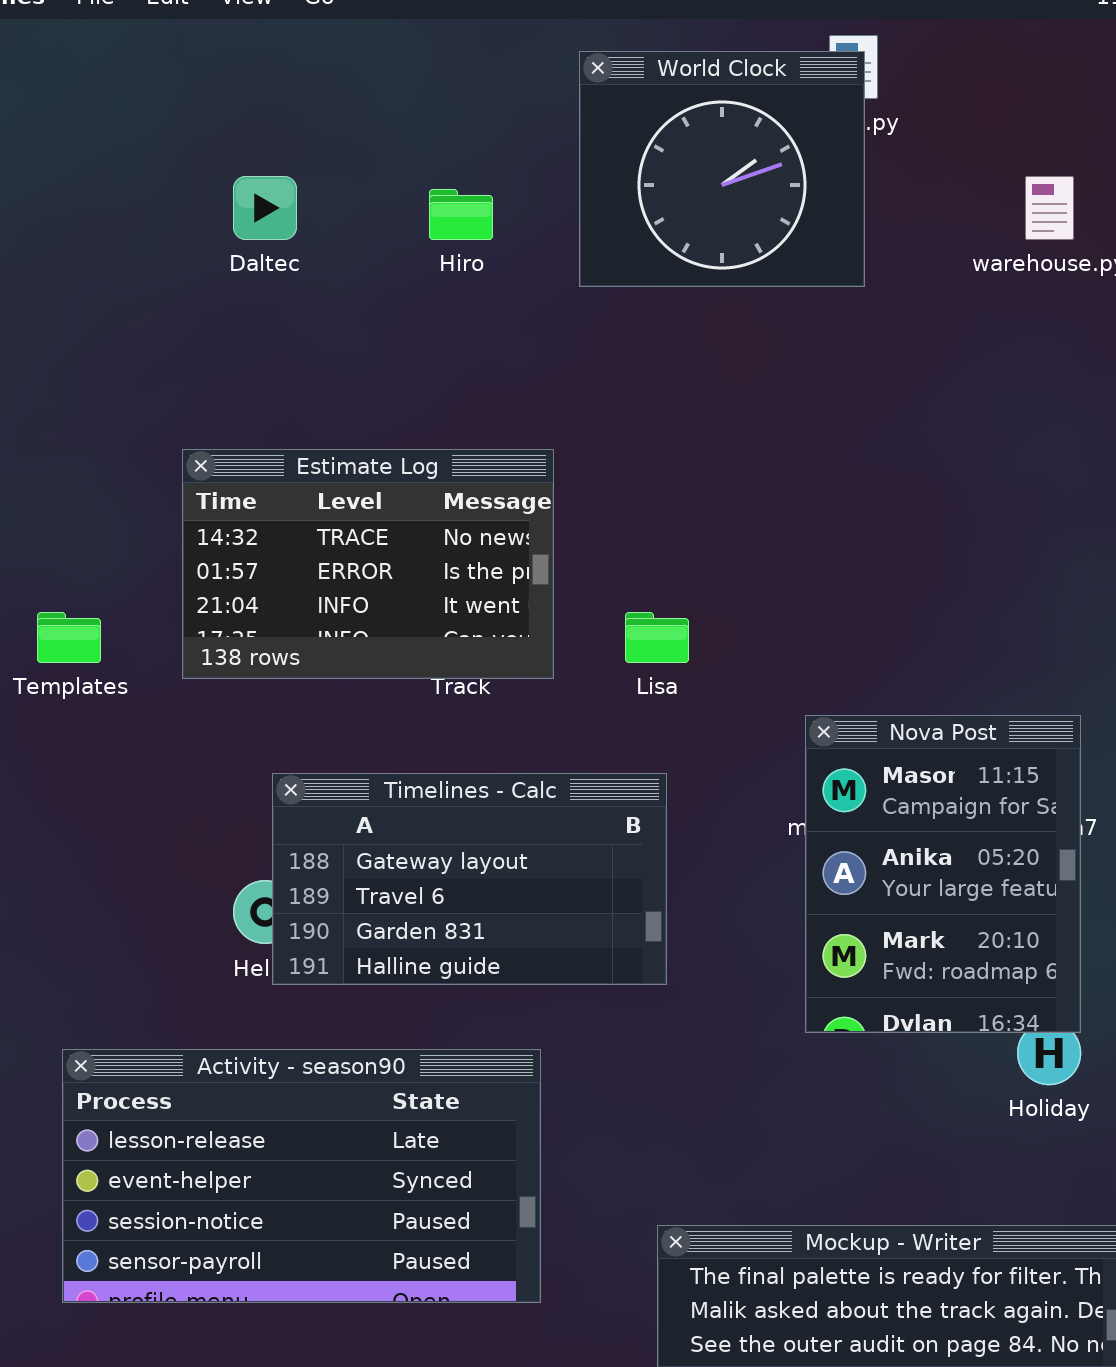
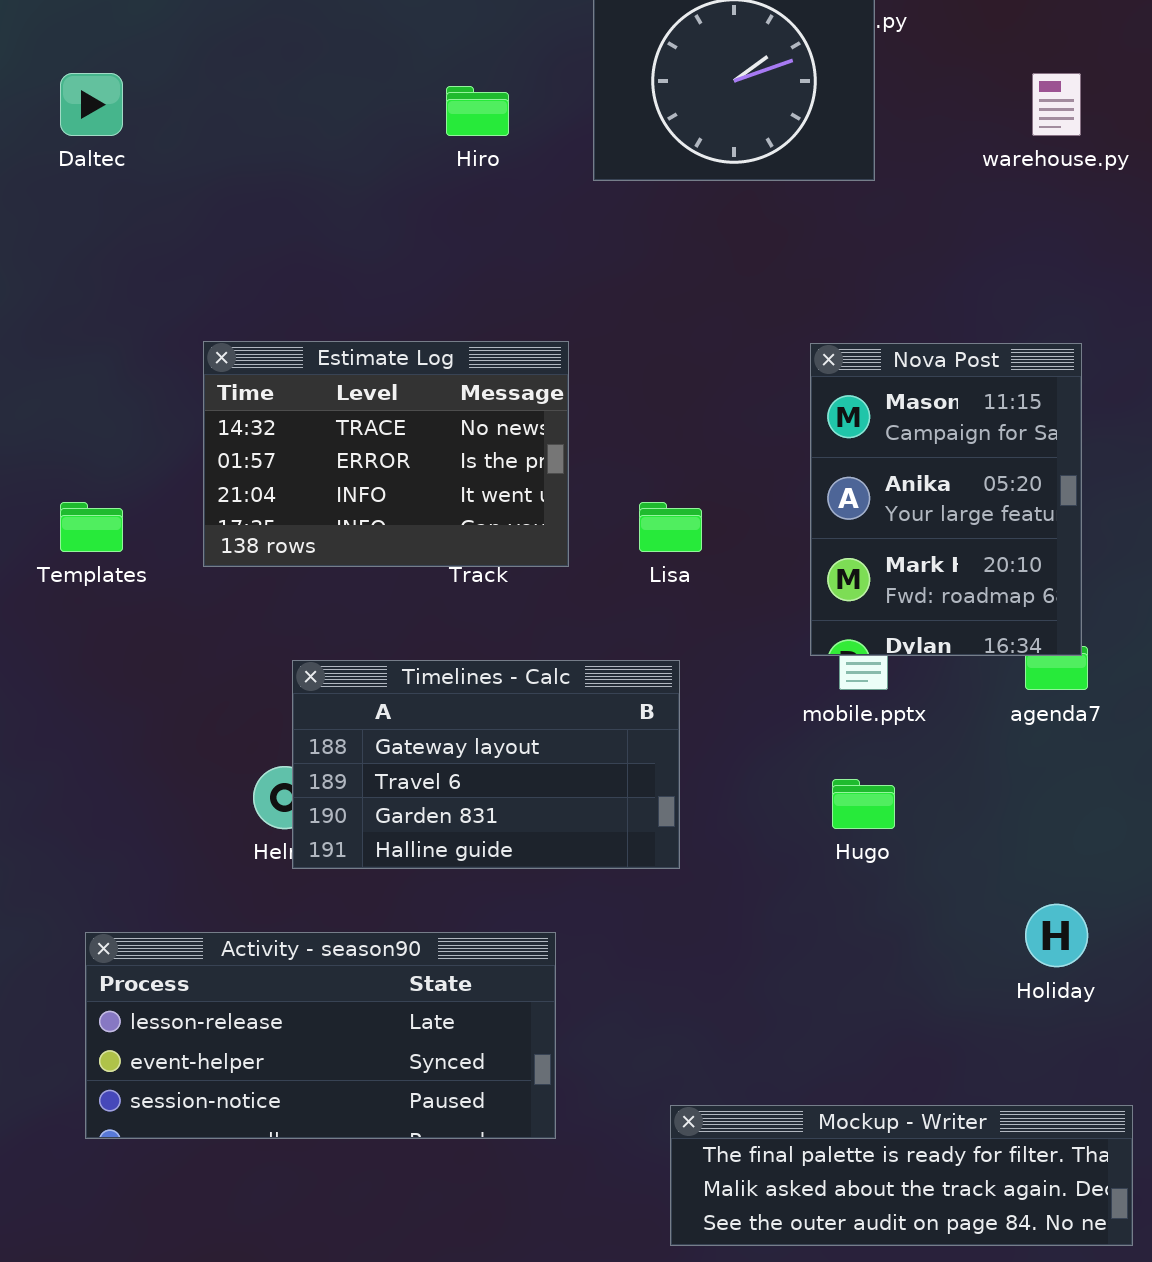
Daltec: [233,176,297,240] -> [60,73,123,136], moved
Nova Post: [805,715,1081,1033] -> [810,343,1082,656], moved
Activity - season90: [62,1049,541,1303] -> [85,932,556,1139], resized

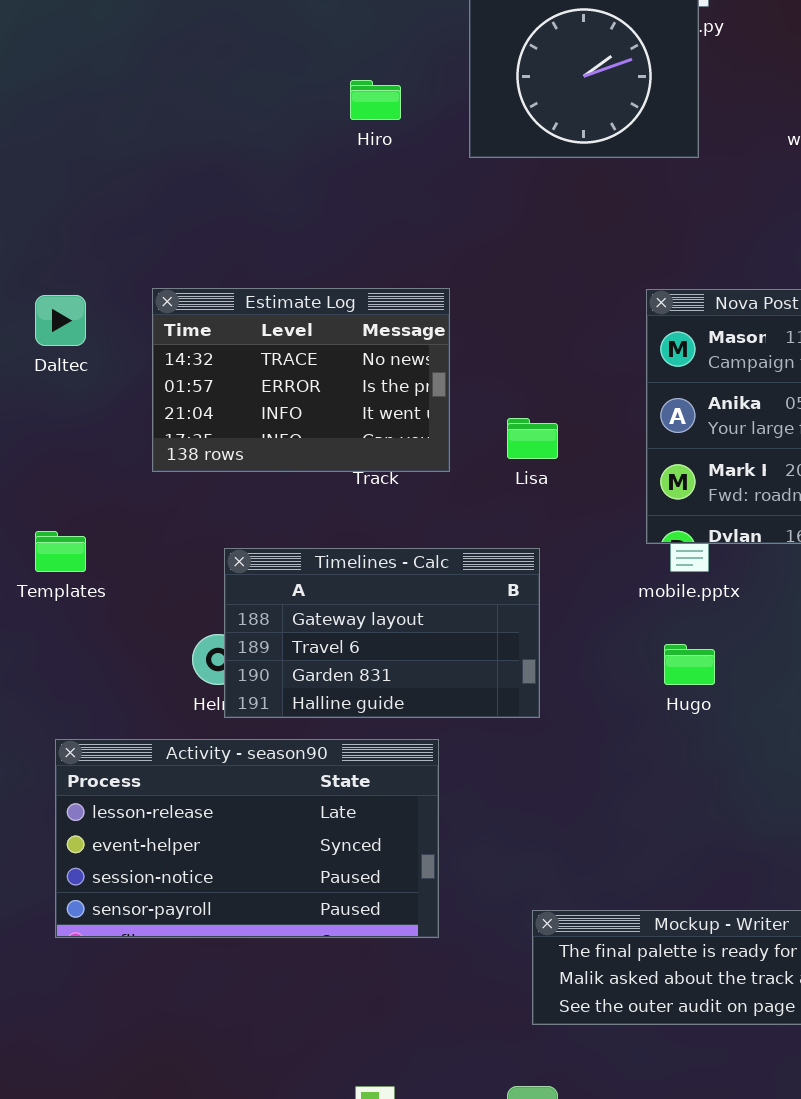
Daltec: [60,73,123,136] -> [35,295,86,346], moved
Templates: [60,502,123,552] -> [35,531,86,572], moved
Activity - season90: [85,932,556,1139] -> [55,739,439,938], resized

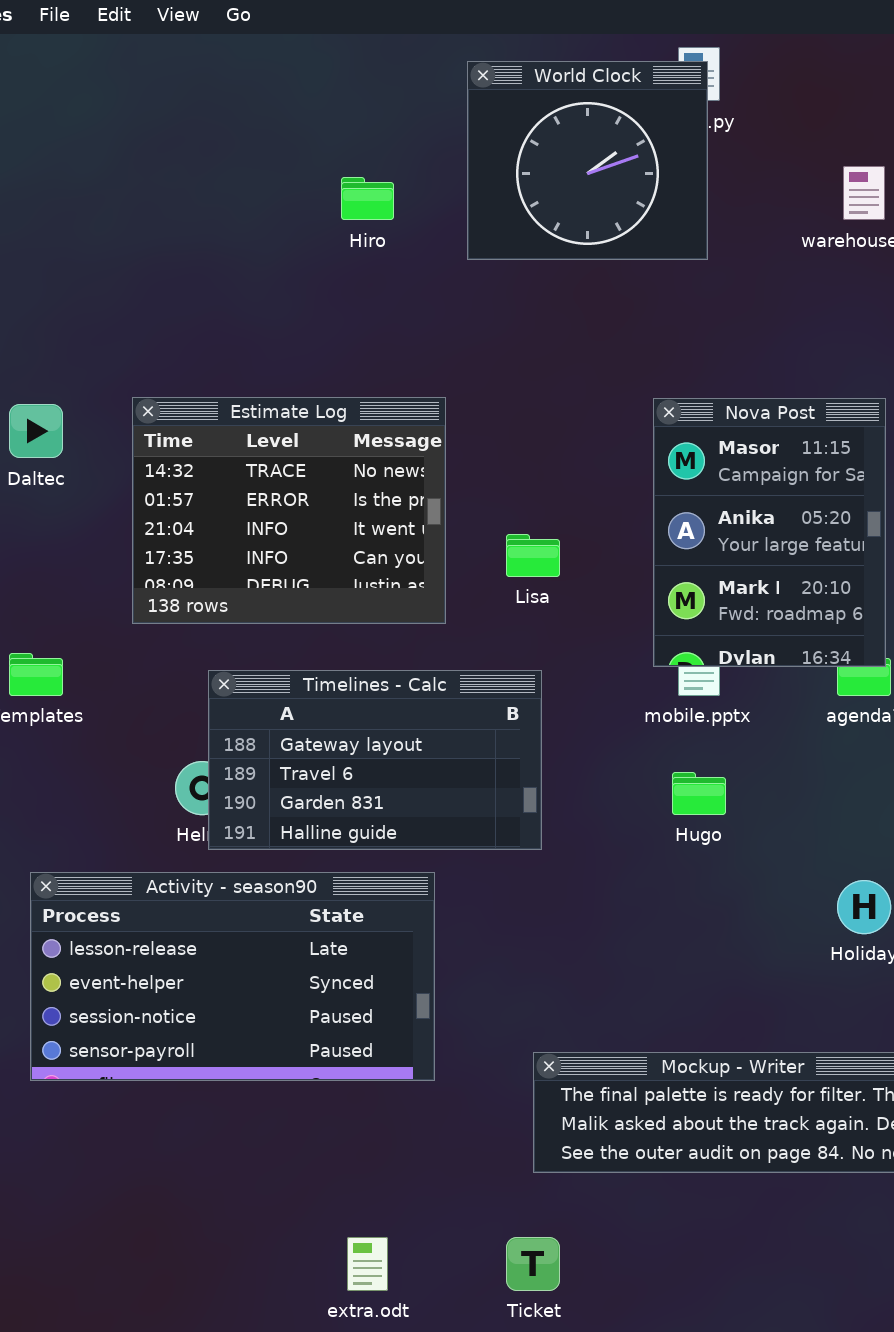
Estimate Log: [152,288,450,472] -> [132,397,446,624], resized

